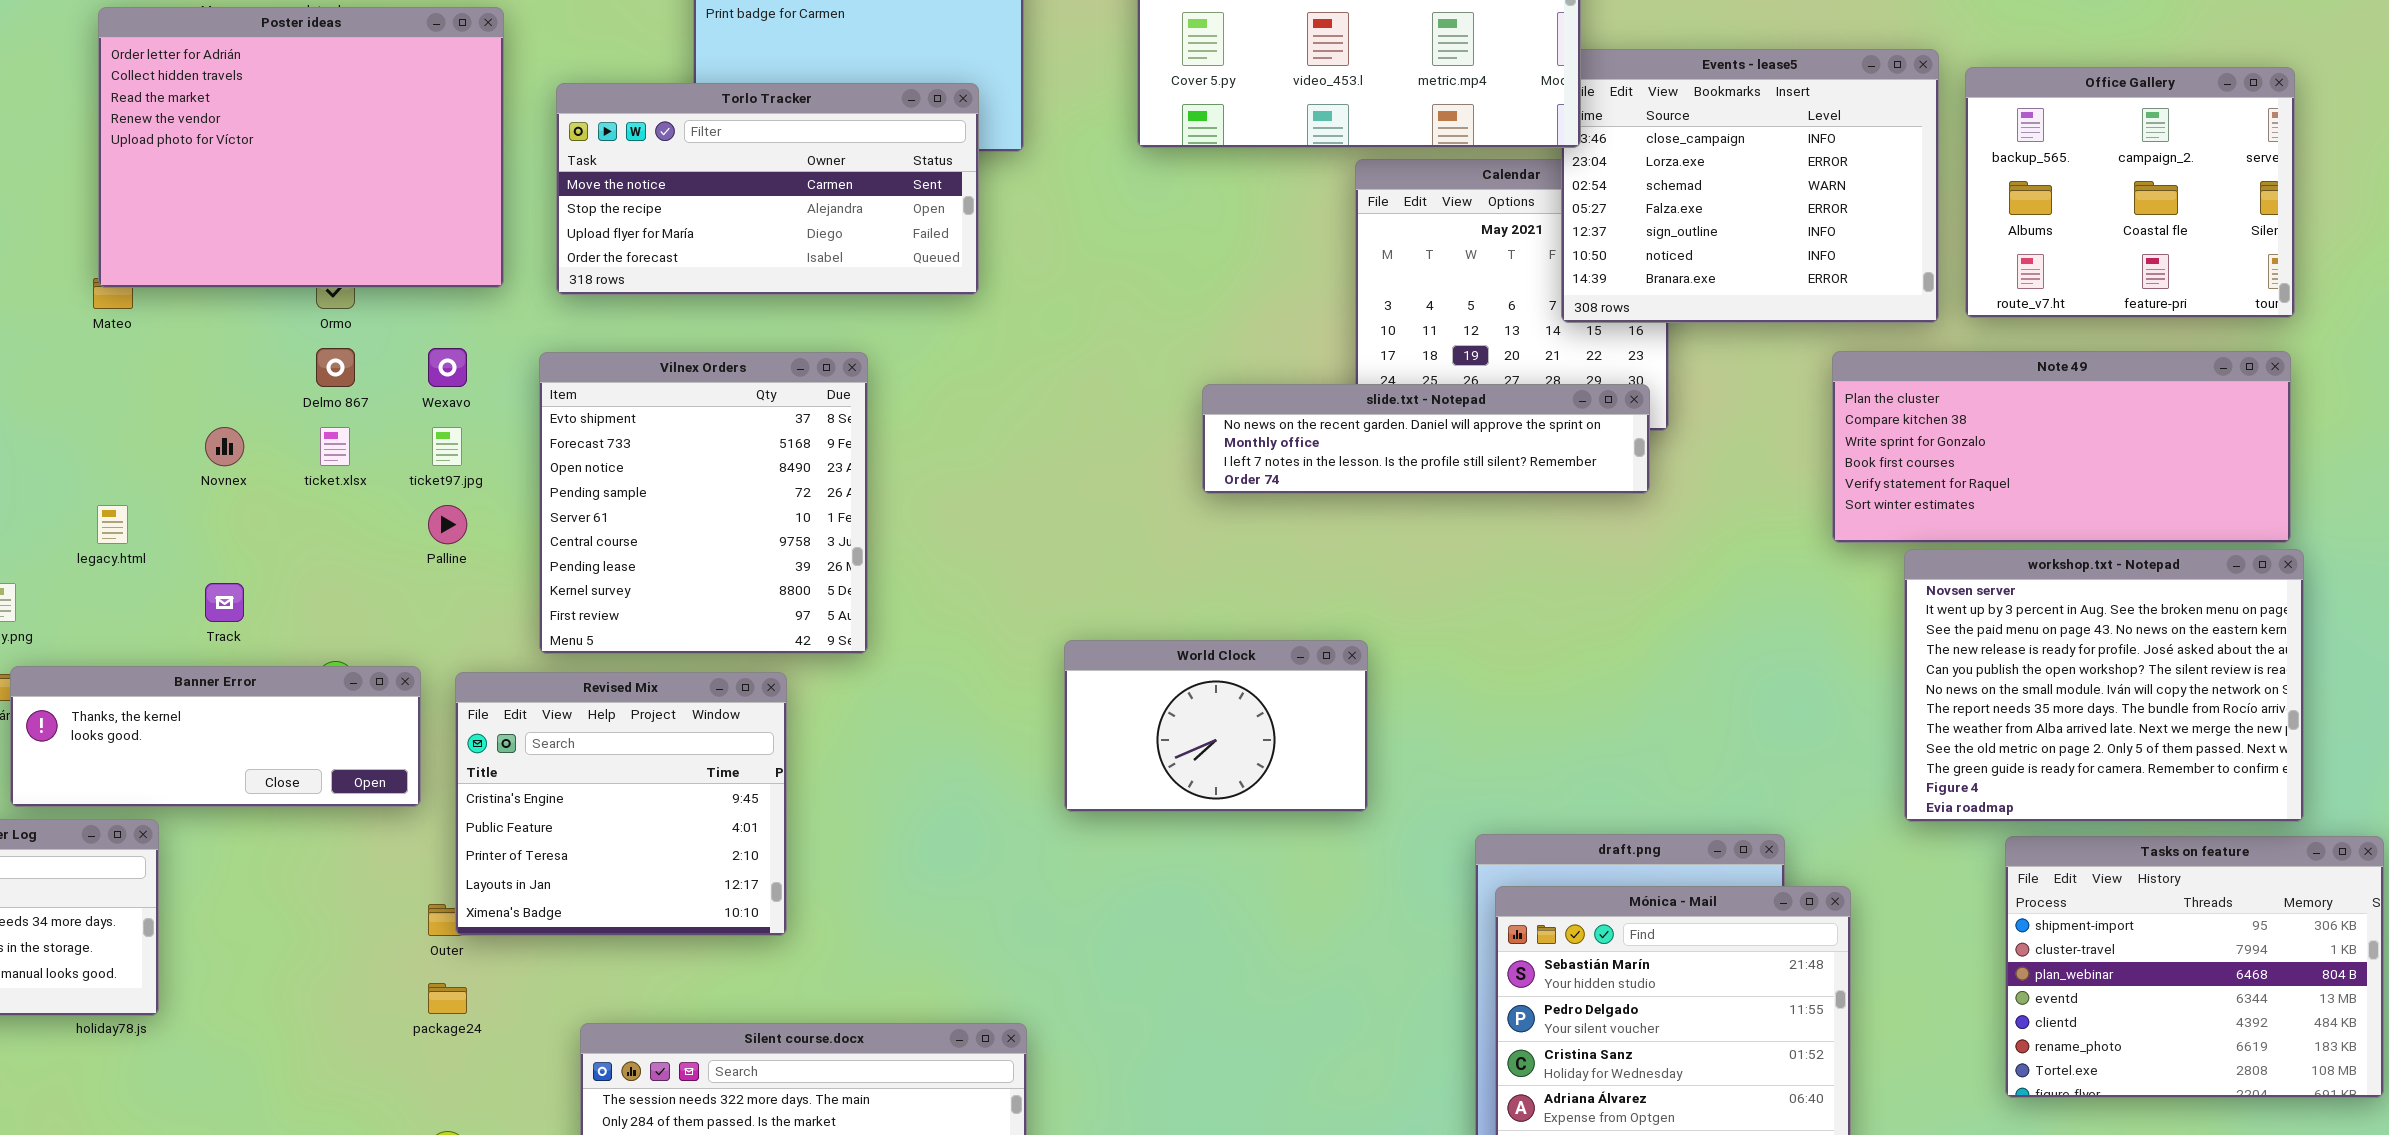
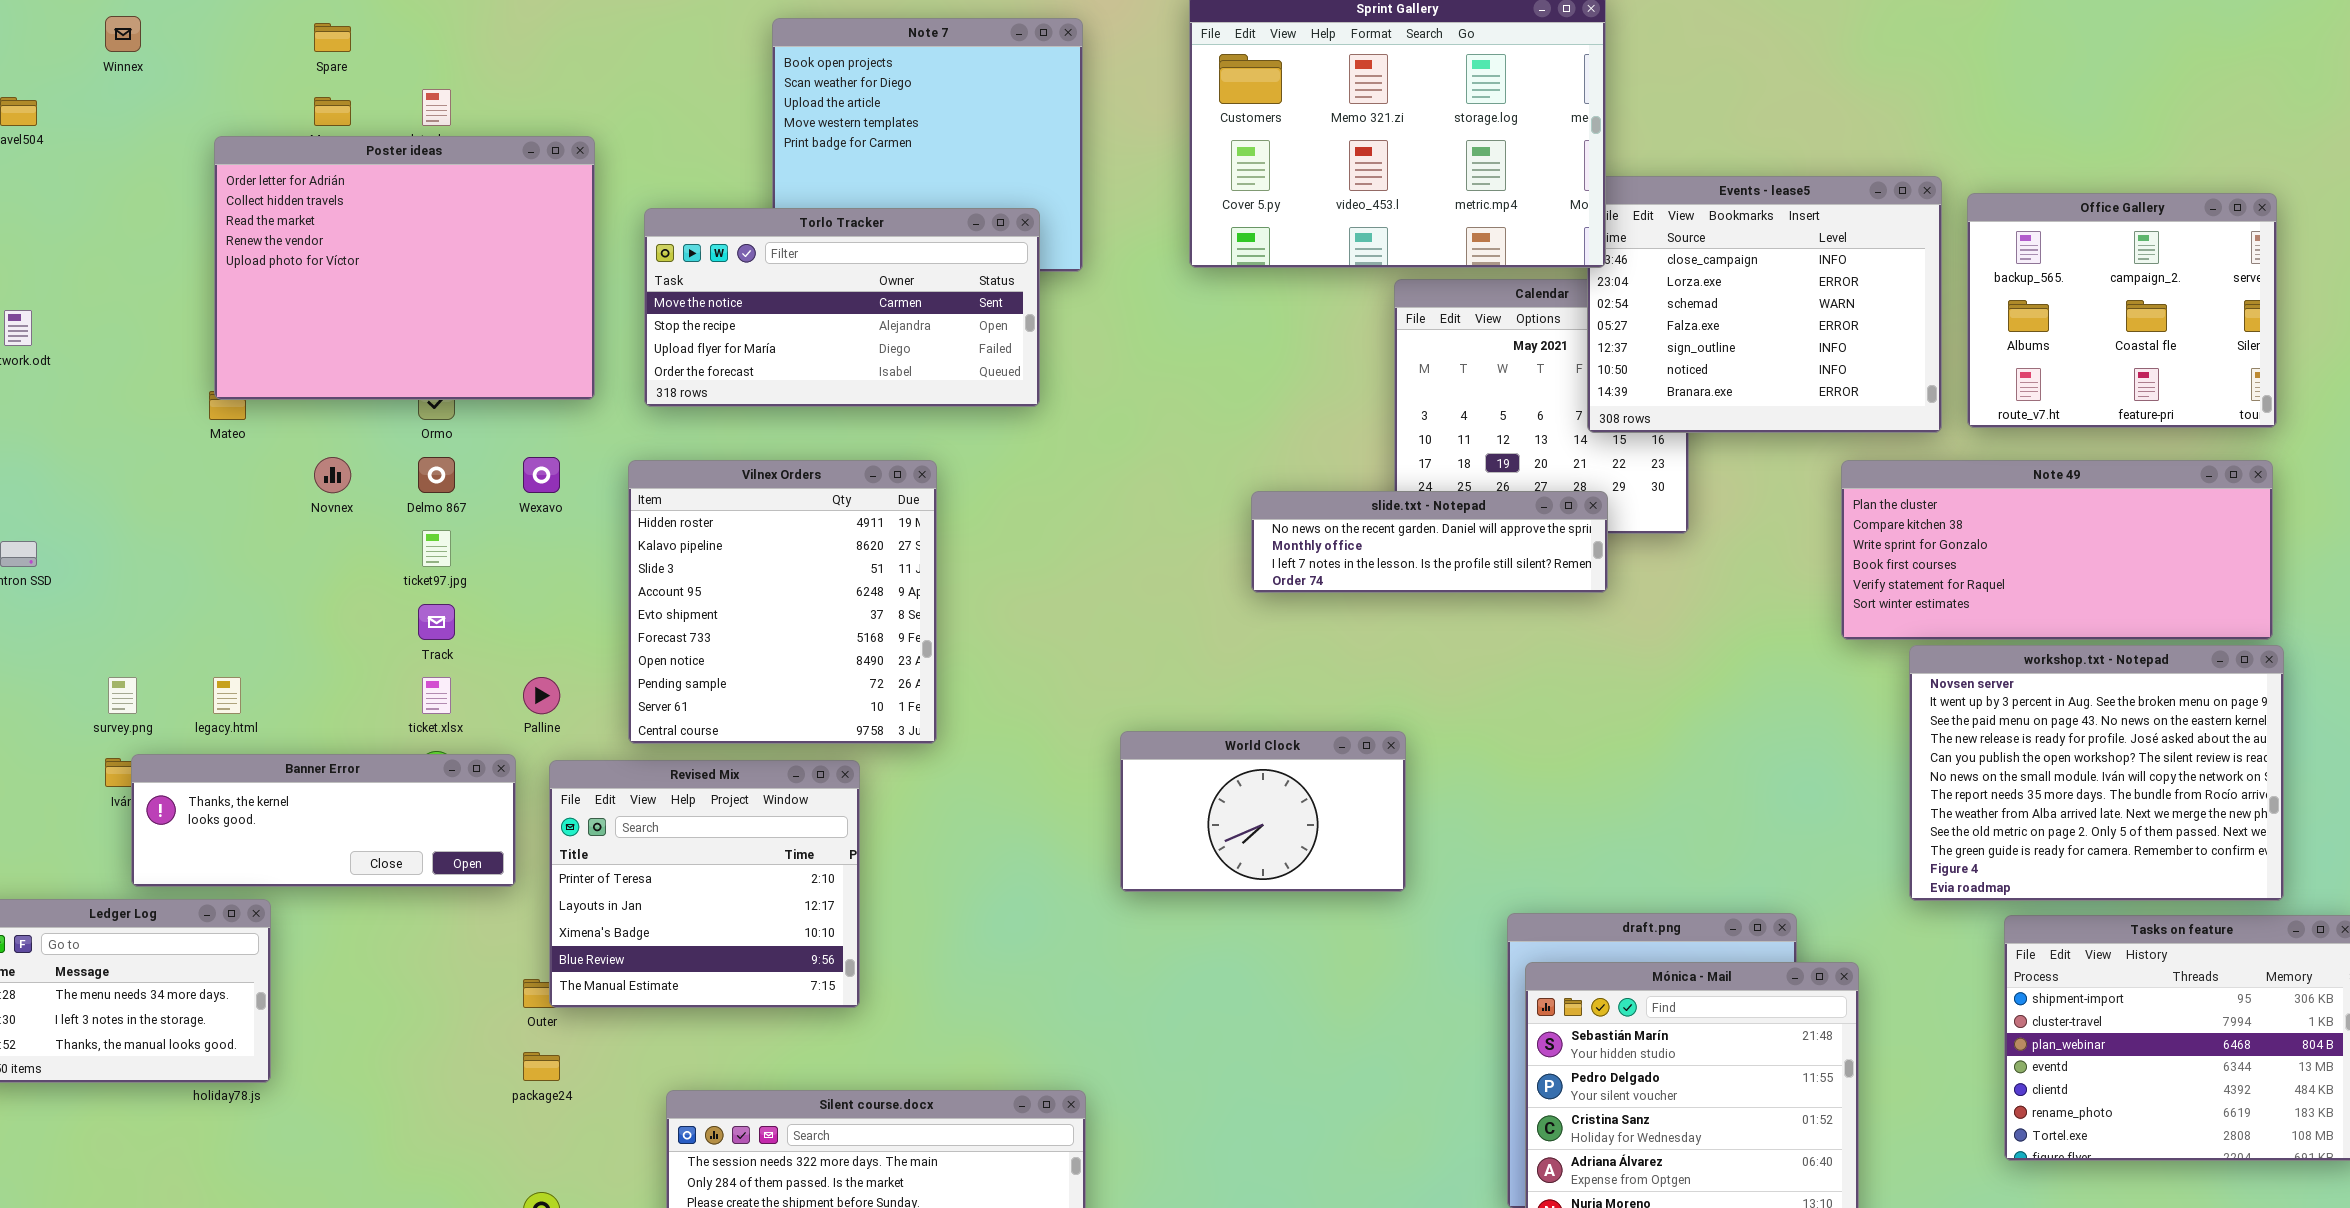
Vilnex Orders: [539,352,868,654] -> [628,460,937,744], scrolled up 4 rows
slide.txt - Notepad: [1202,384,1650,494] -> [1251,491,1608,593], resized
Novnex: [205,427,244,466] -> [314,457,351,493], moved
ticket.xlsx: [320,427,350,466] -> [422,677,451,714], moved
ticket97.jpg: [432,427,462,466] -> [422,530,451,567], moved
legacy.html: [97,505,128,544] -> [213,677,241,714], moved
Palline: [428,505,467,544] -> [523,677,560,714], moved
Track: [205,583,244,622] -> [418,604,455,640], moved
Revised Mix: [455,672,787,936] -> [549,760,860,1008], scrolled down 2 rows

